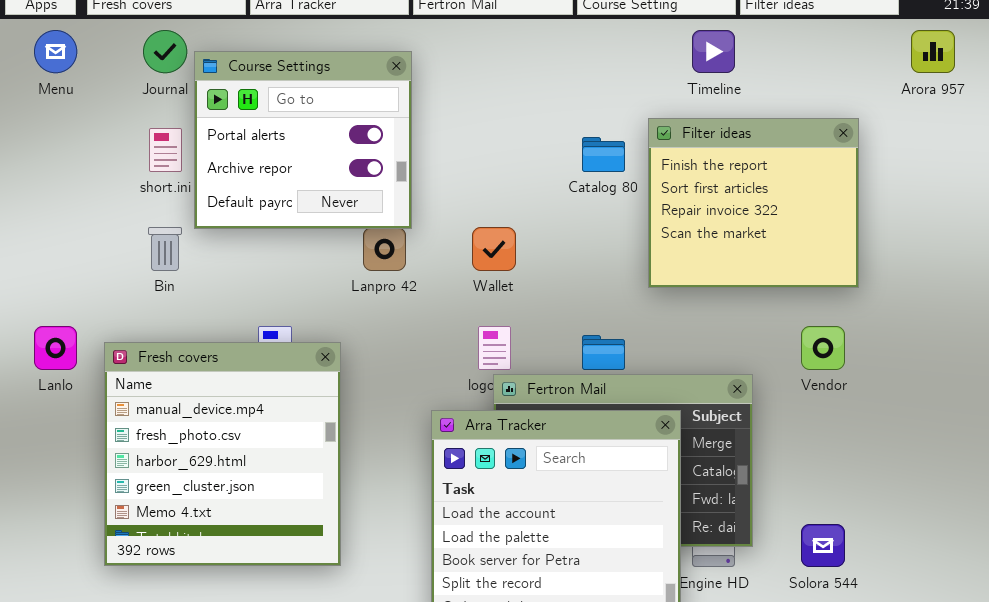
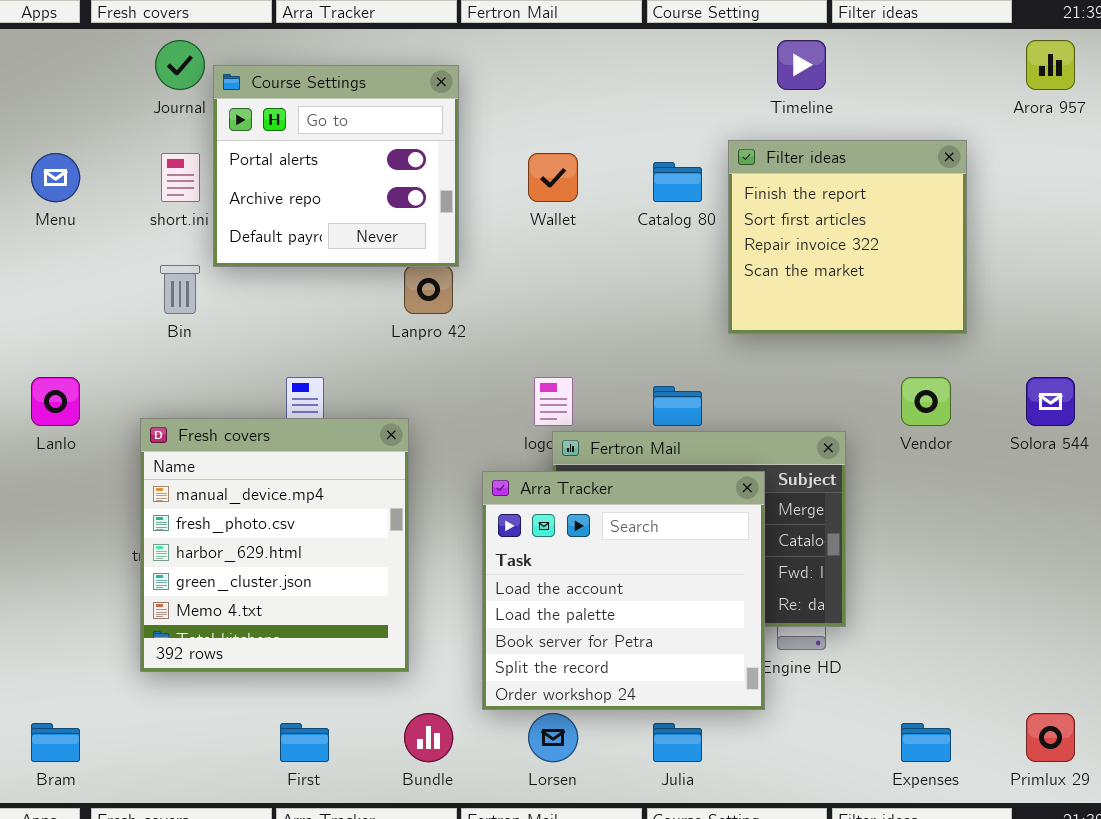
Menu: [34,30,77,73] -> [31,153,80,202], moved
Wallet: [472,227,516,271] -> [528,153,578,202], moved
Fresh covers: [104,342,341,566] -> [140,418,409,672], moved
Solora 544: [801,524,845,567] -> [1026,377,1075,426], moved

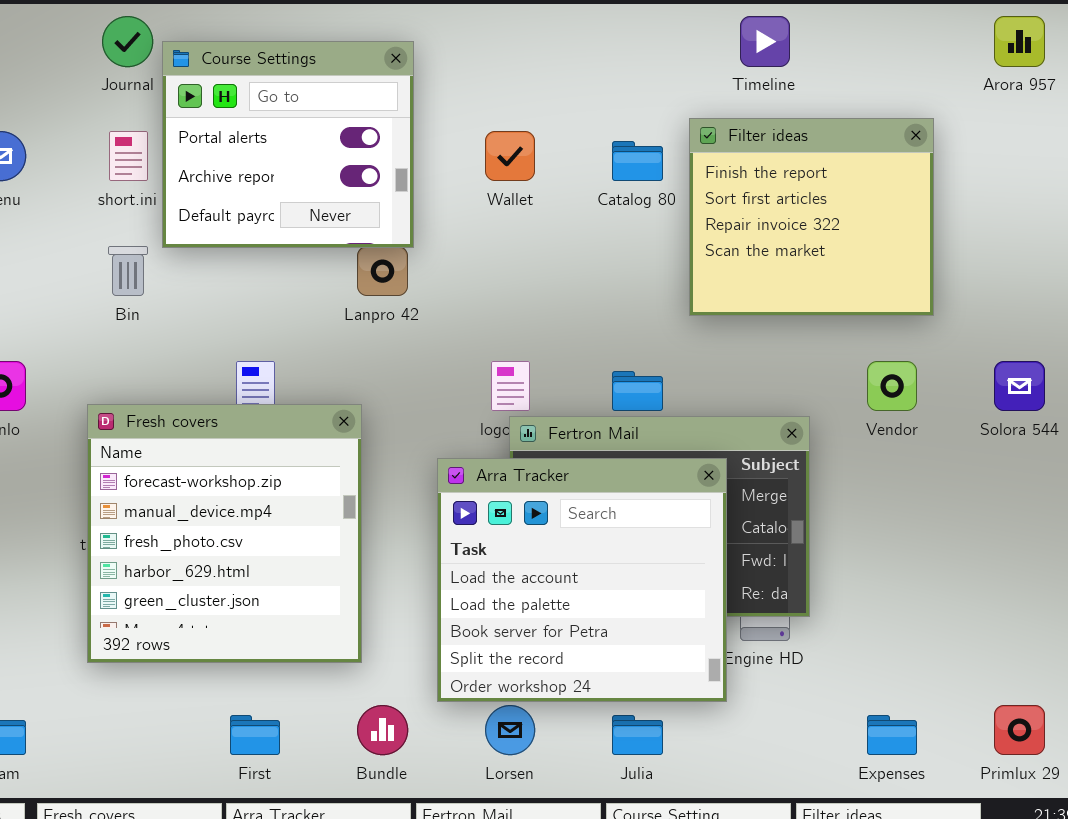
Fresh covers: [140,418,409,672] -> [87,404,362,663], scrolled up 1 row

